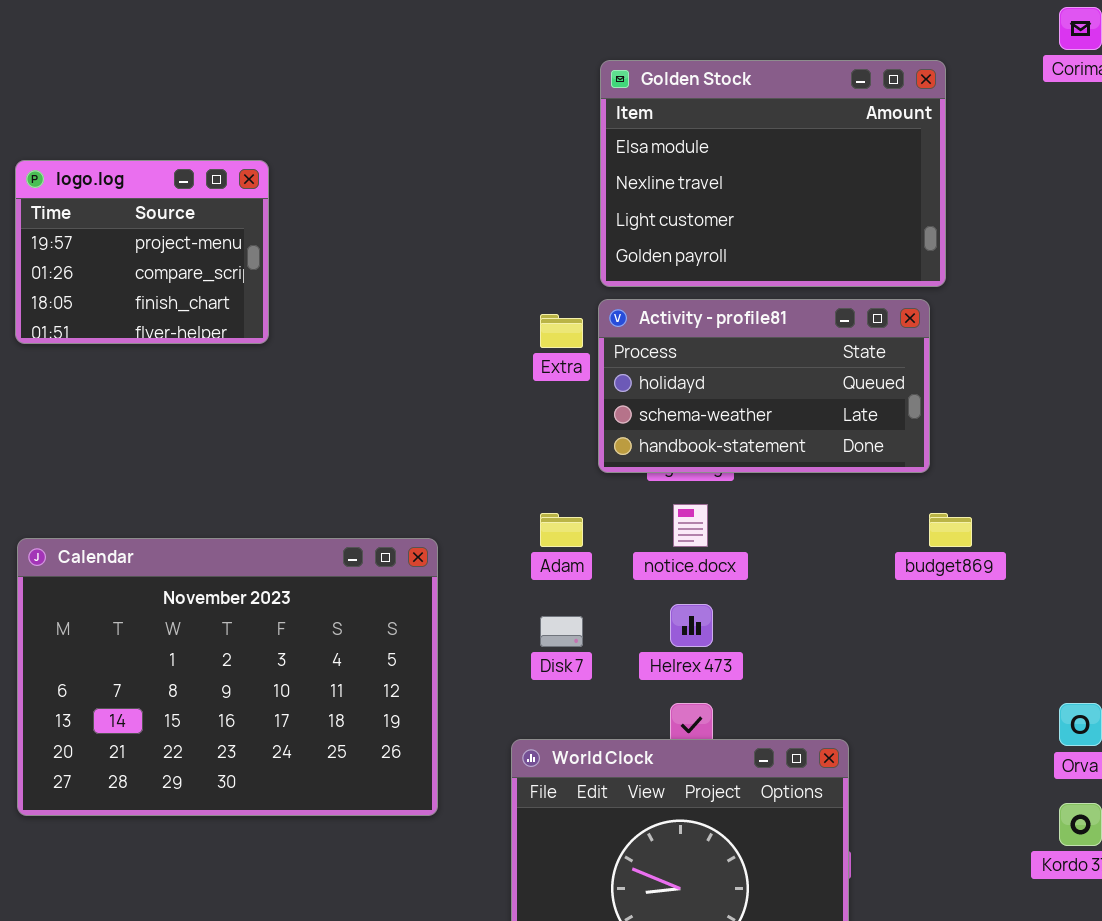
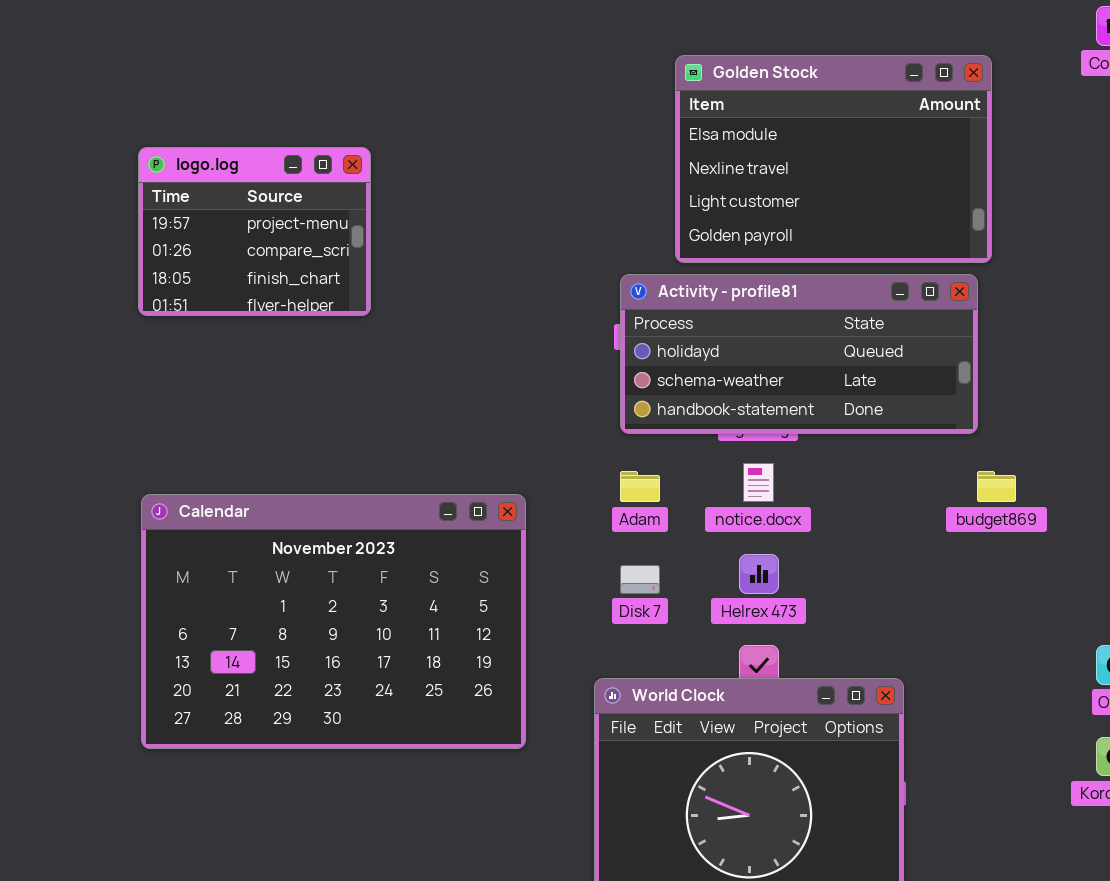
Activity - profile81: [598,299,930,473] -> [620,274,978,434], resized

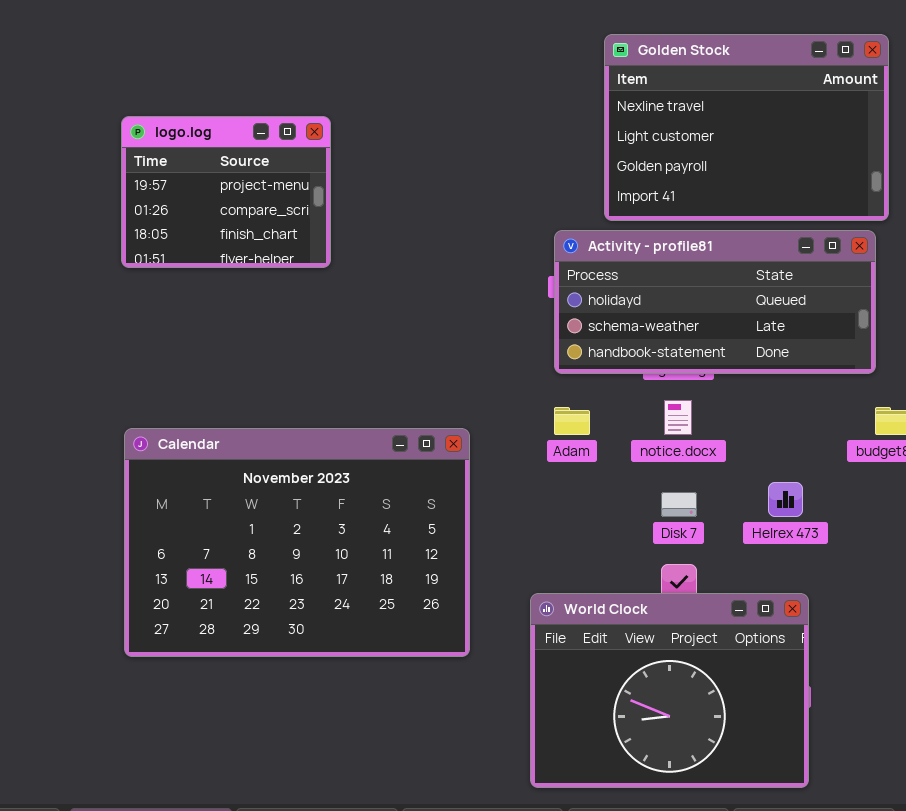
Golden Stock: [675,55,992,263] -> [604,34,889,221], scrolled down 1 row
Helrex 473: [739,554,779,594] -> [768,482,803,517], moved
Disk 7: [620,565,660,594] -> [661,492,697,517], moved

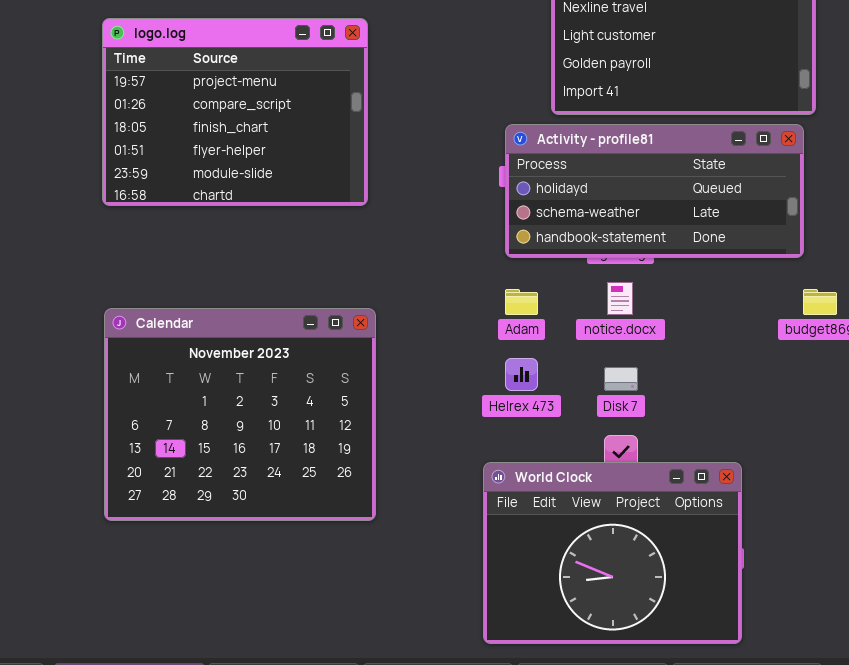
logo.log: [121,116,331,268] -> [102,18,368,206], resized
Calendar: [124,428,470,657] -> [104,308,376,521], resized
Helrex 473: [768,482,803,517] -> [505,358,538,391], moved

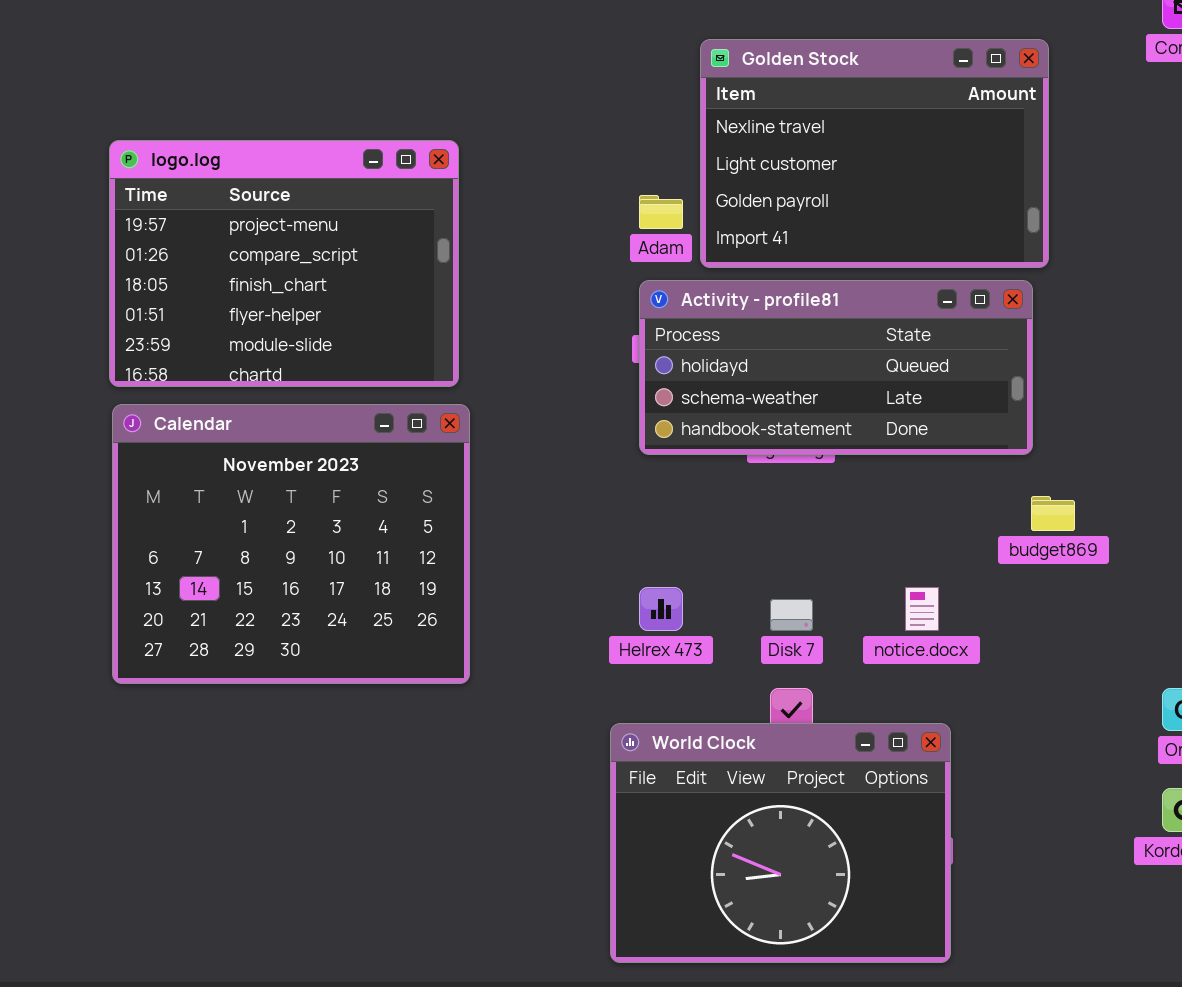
notice.docx: [607,282,633,315] -> [905,587,939,631], moved
Adam: [505,289,538,315] -> [639,195,683,229], moved
Calendar: [104,308,376,521] -> [112,404,470,684], moved

